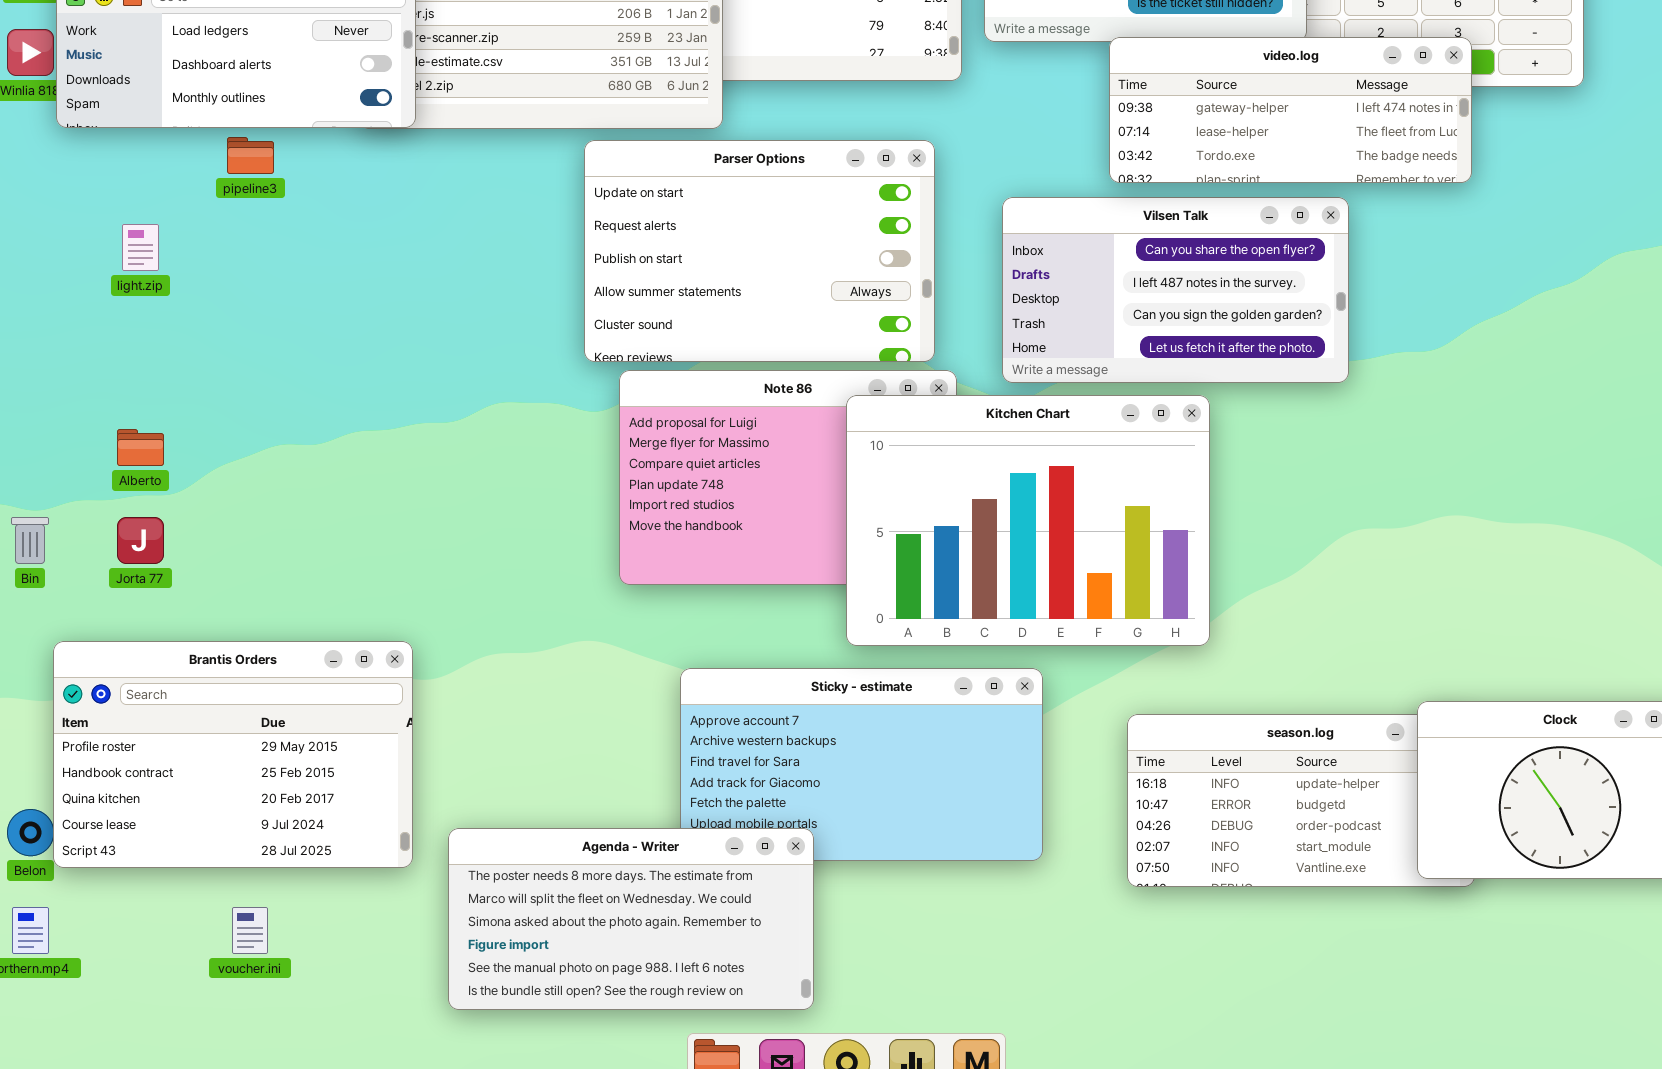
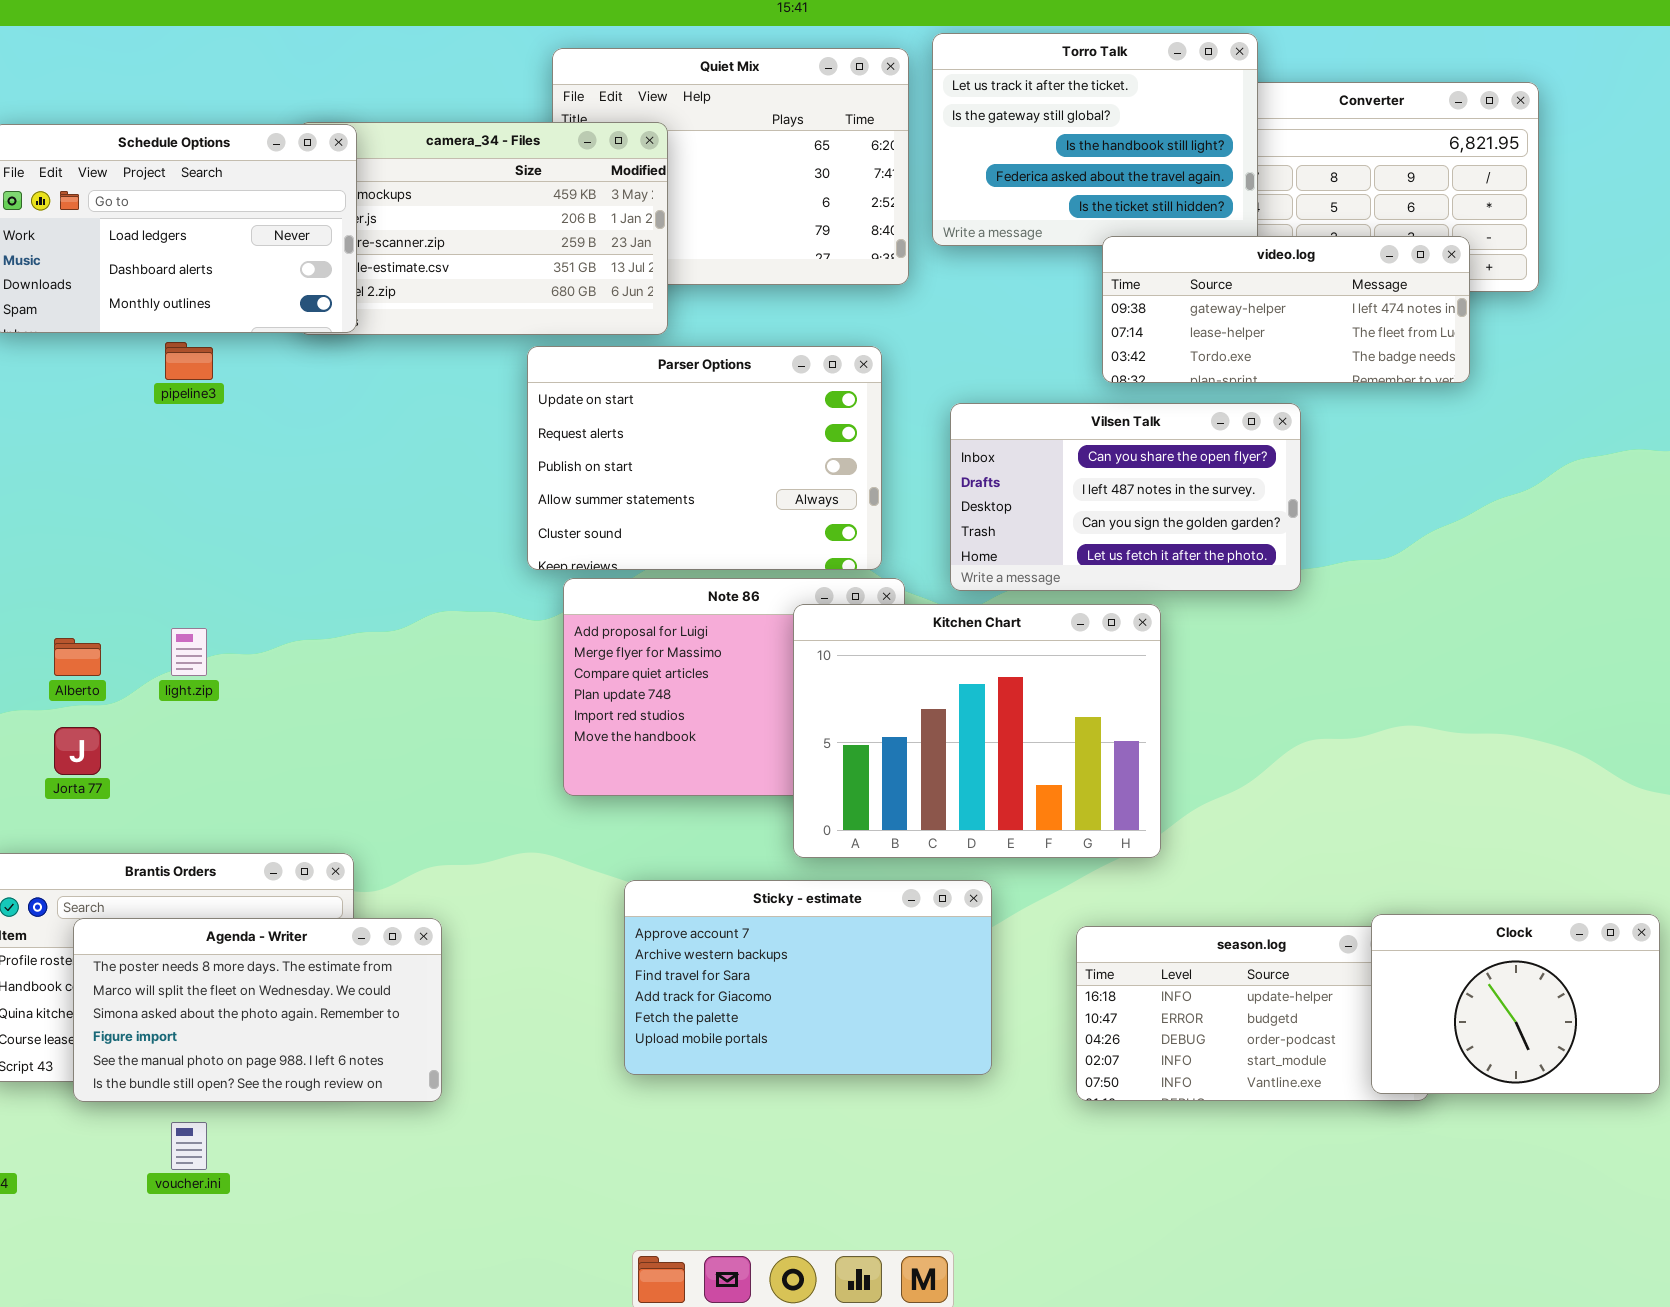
video.log: [1109,37,1472,183] -> [1102,236,1470,383], moved
light.zip: [122,224,159,271] -> [171,628,207,676], moved
Agenda - Writer: [448,828,814,1010] -> [73,918,442,1102], moved

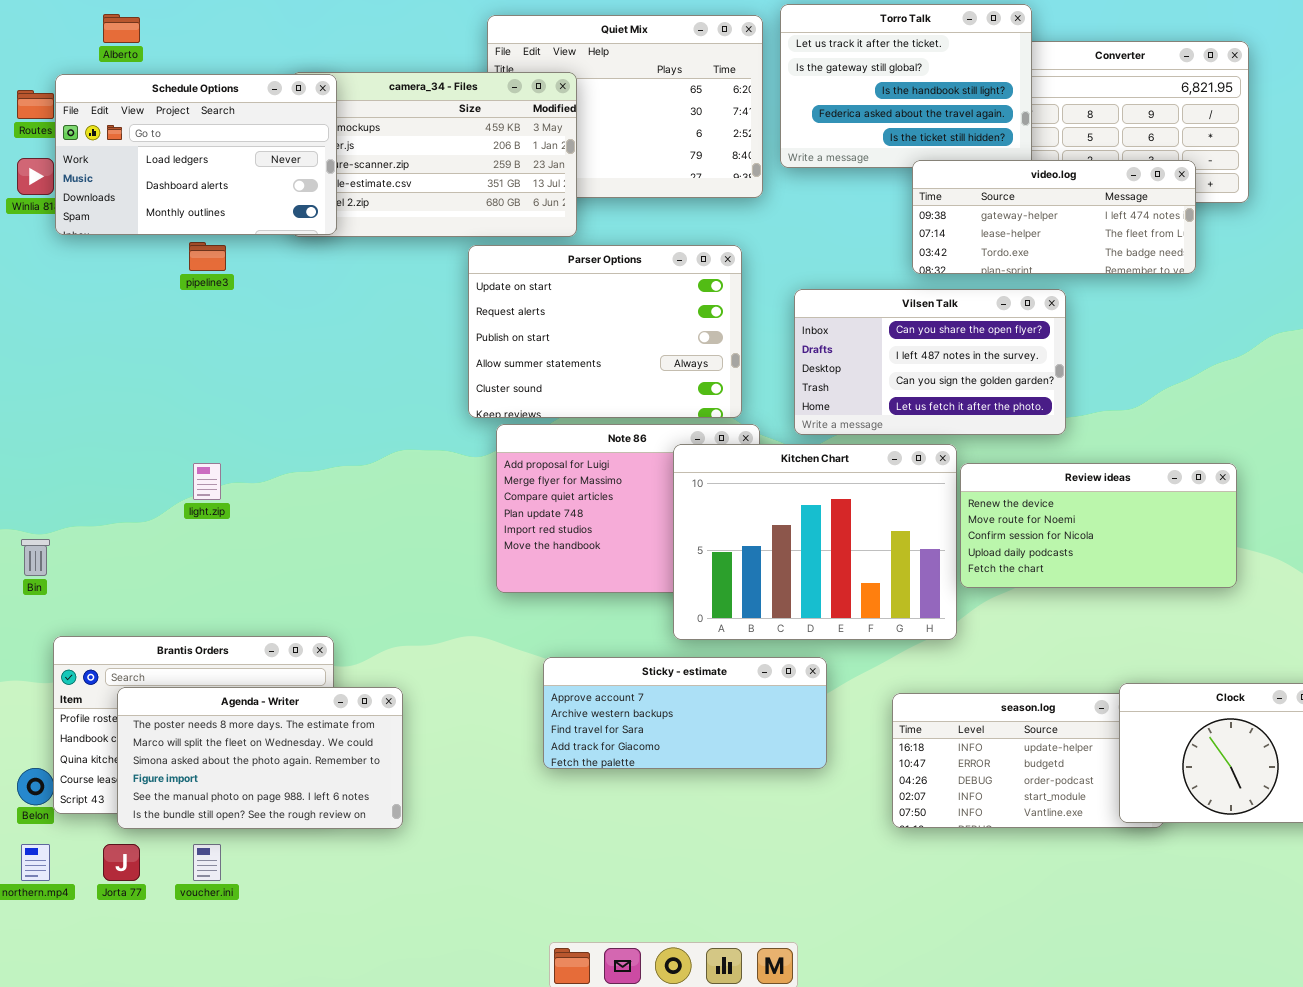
Review ideas: none -> [960,463,1237,588], opened
Alberto: [54,638,101,676] -> [103,14,140,43], moved
Jorta 77: [54,727,101,775] -> [103,844,140,881], moved
Sticky - estimate: [624,880,992,1075] -> [543,657,827,769], resized

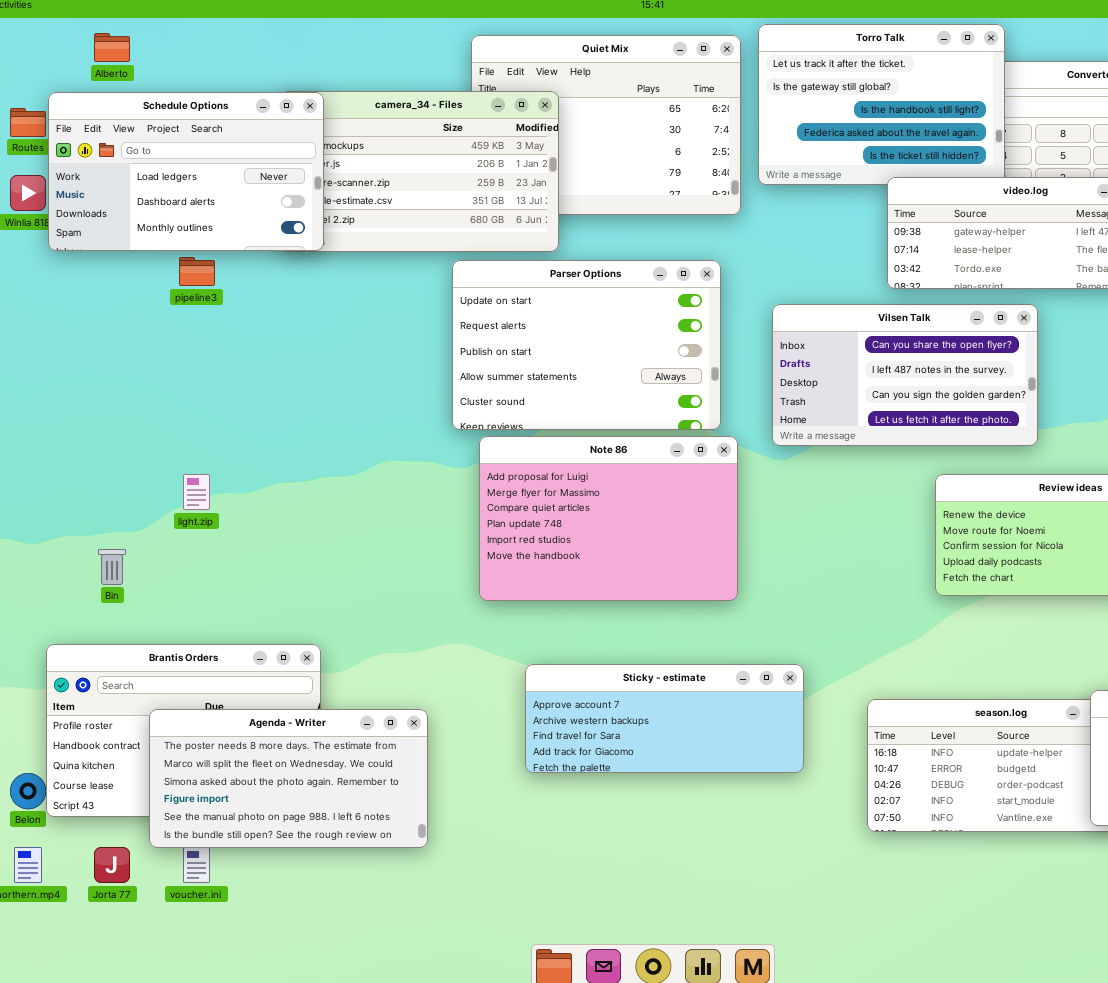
Kitchen Chart: [673,444,957,640] -> none, closed
Bin: [21,539,50,576] -> [98,549,126,585], moved
Agenda - Writer: [117,687,403,829] -> [149,709,428,848], moved

